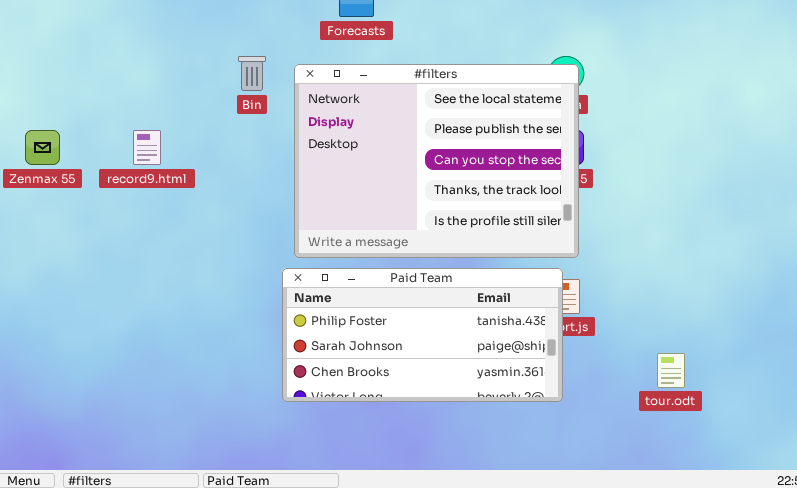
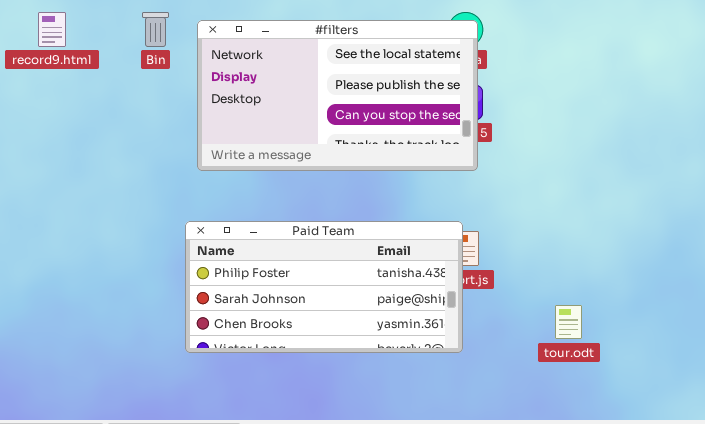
#filters: [294,64,579,258] -> [197,20,478,171], resized
record9.html: [133,130,161,165] -> [38,12,66,47], moved

